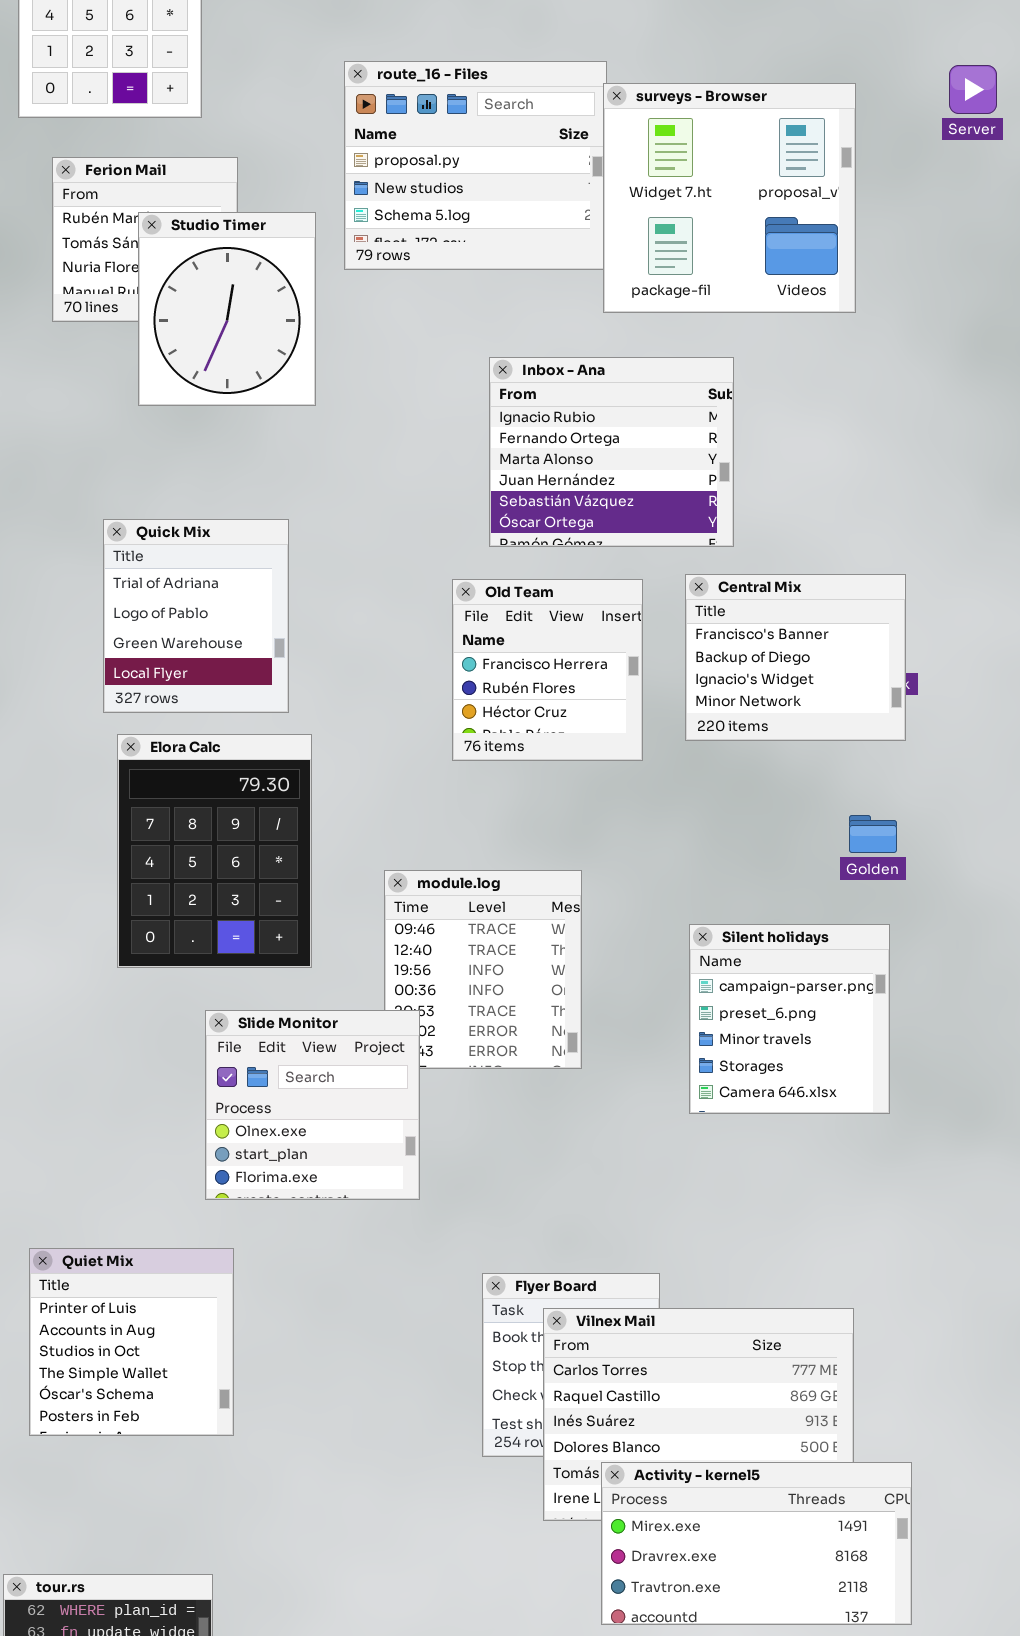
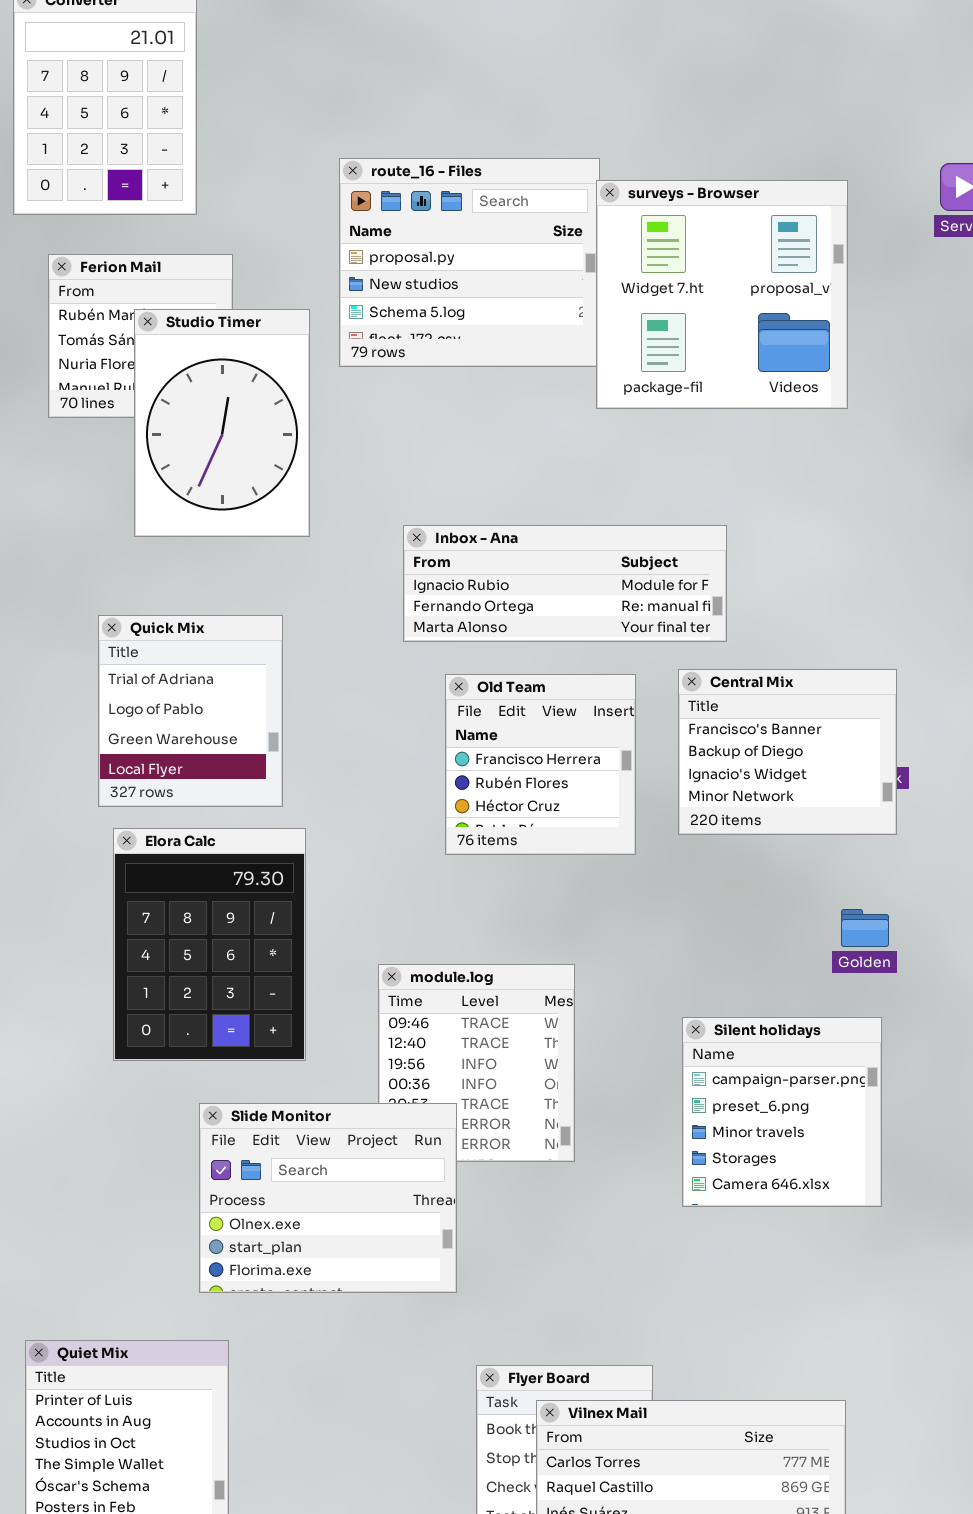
Studio Timer: [138,212,316,406] -> [134,309,310,537], resized
Inbox - Ana: [489,357,734,547] -> [403,525,727,642], resized
Slide Monitor: [205,1010,420,1200] -> [199,1103,457,1293], resized

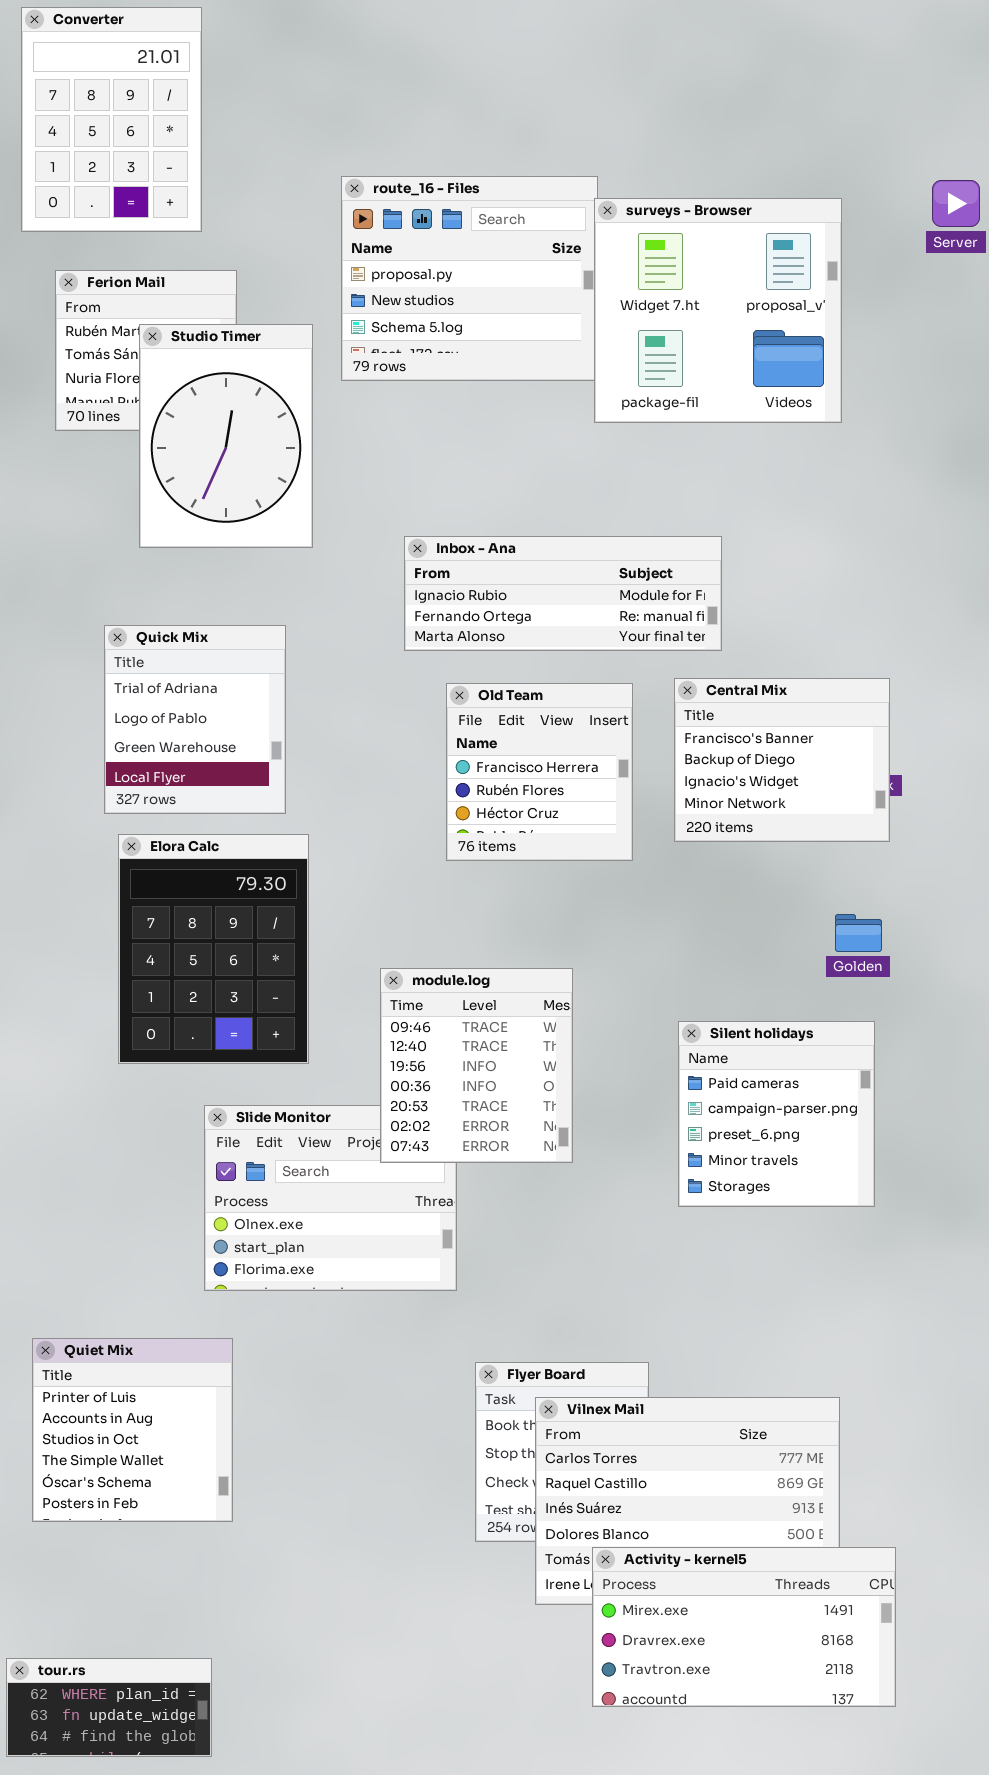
module.log: [378,964,575,1162] -> [380,968,573,1163], raised
Silent holidays: [682,1017,882,1207] -> [678,1021,875,1207], scrolled up 1 row

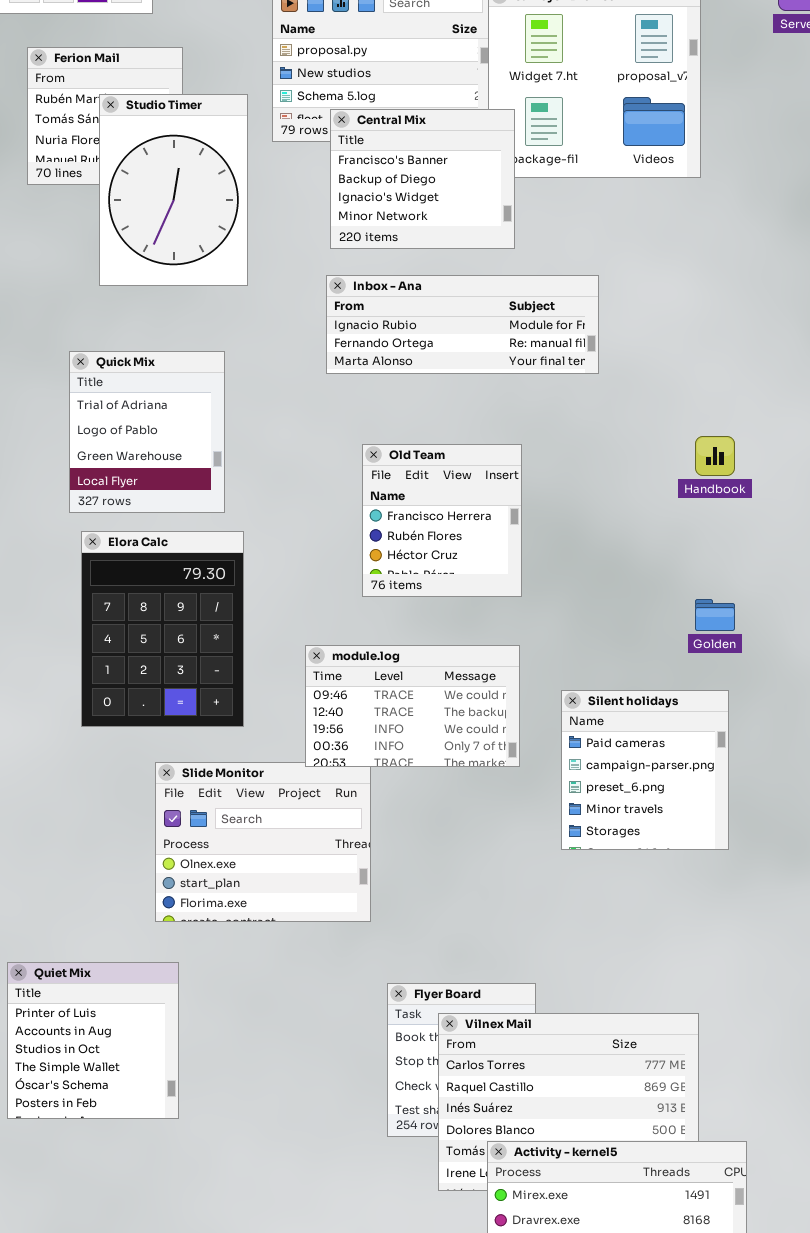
Central Mix: [674,678,890,842] -> [330,109,515,249], moved
Old Team: [446,683,633,861] -> [362,444,522,597], moved
module.log: [380,968,573,1163] -> [305,645,520,767], resized

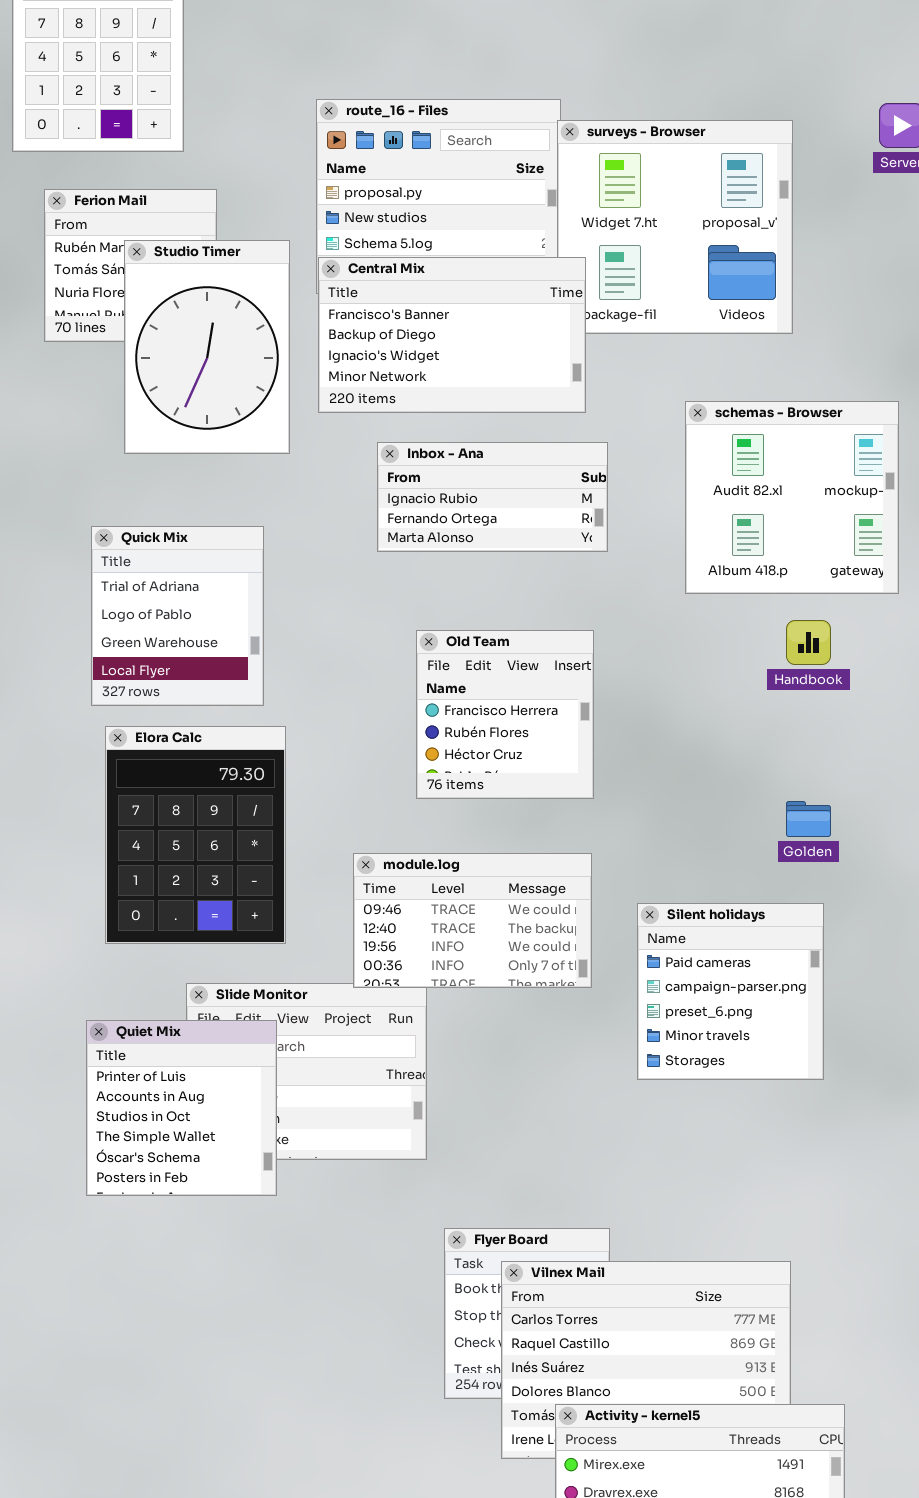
Central Mix: [330,109,515,249] -> [318,257,586,413], resized
schemas - Browser: none -> [685,401,899,594], opened
Inbox - Ana: [326,275,599,374] -> [377,442,608,552], resized
Quiet Mix: [7,962,179,1119] -> [86,1020,277,1196], moved

